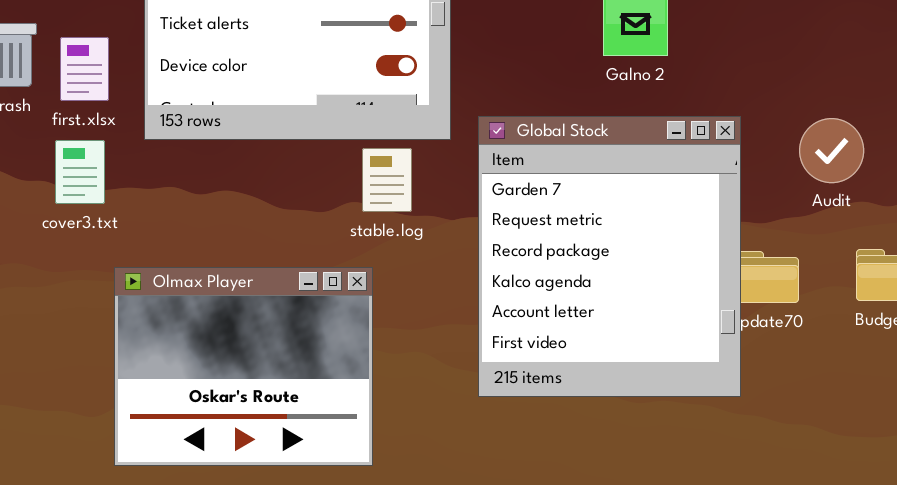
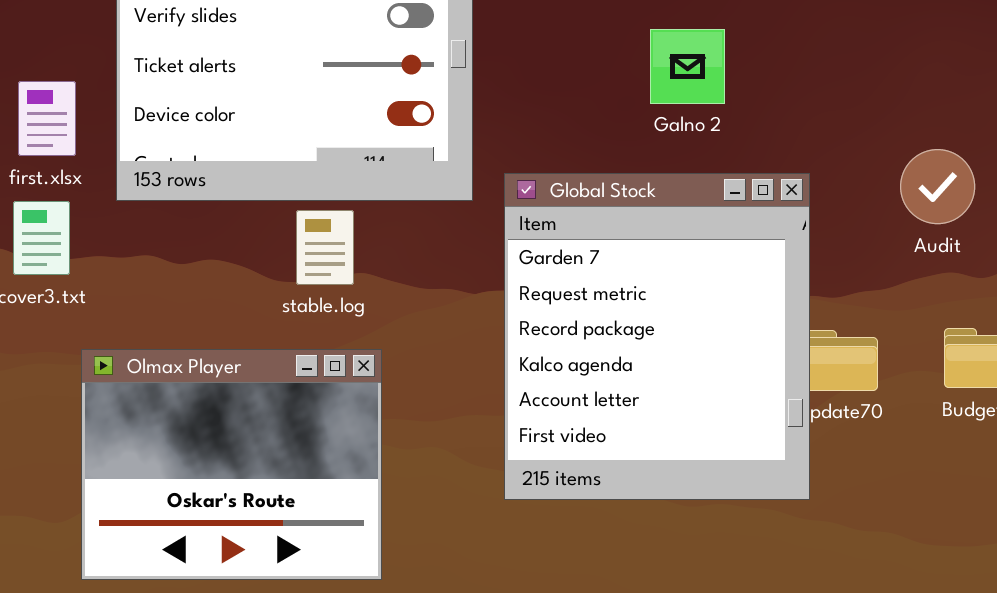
Audit: [799,118,864,183] -> [900,149,975,224], moved
stable.log: [362,148,412,212] -> [296,210,354,285], moved

